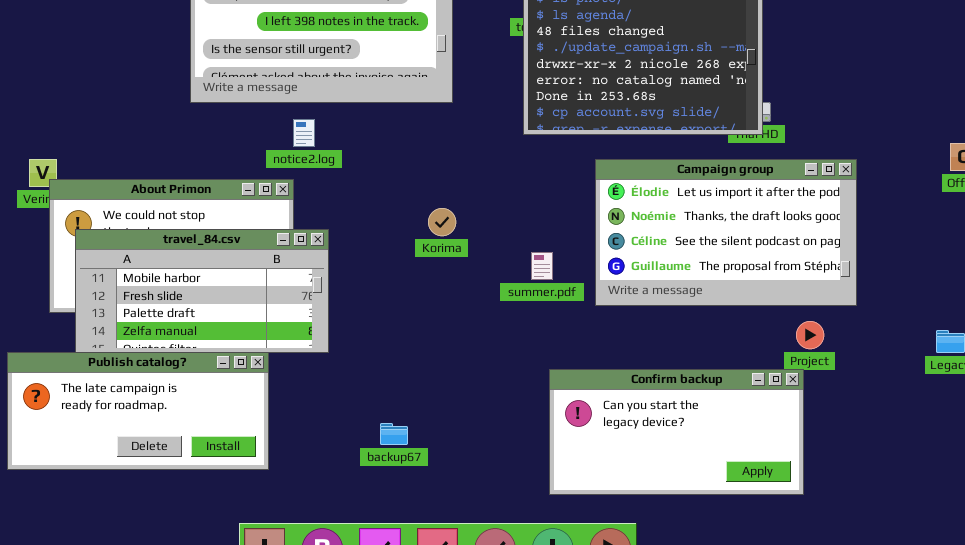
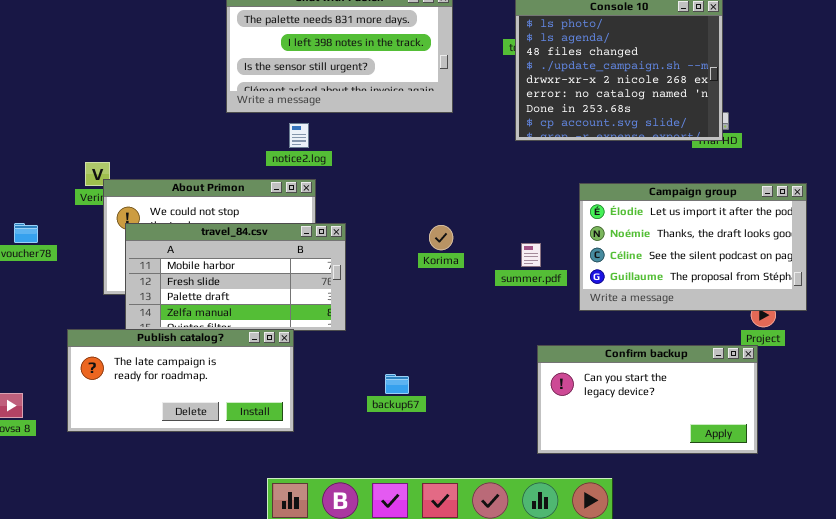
notice2.log: [293,119,315,147] -> [289,123,309,148], moved
Campaign group: [595,159,857,306] -> [579,183,807,311], moved
Korima: [428,208,456,236] -> [429,225,453,250], moved
backup67: [380,423,408,445] -> [385,374,409,394], moved

